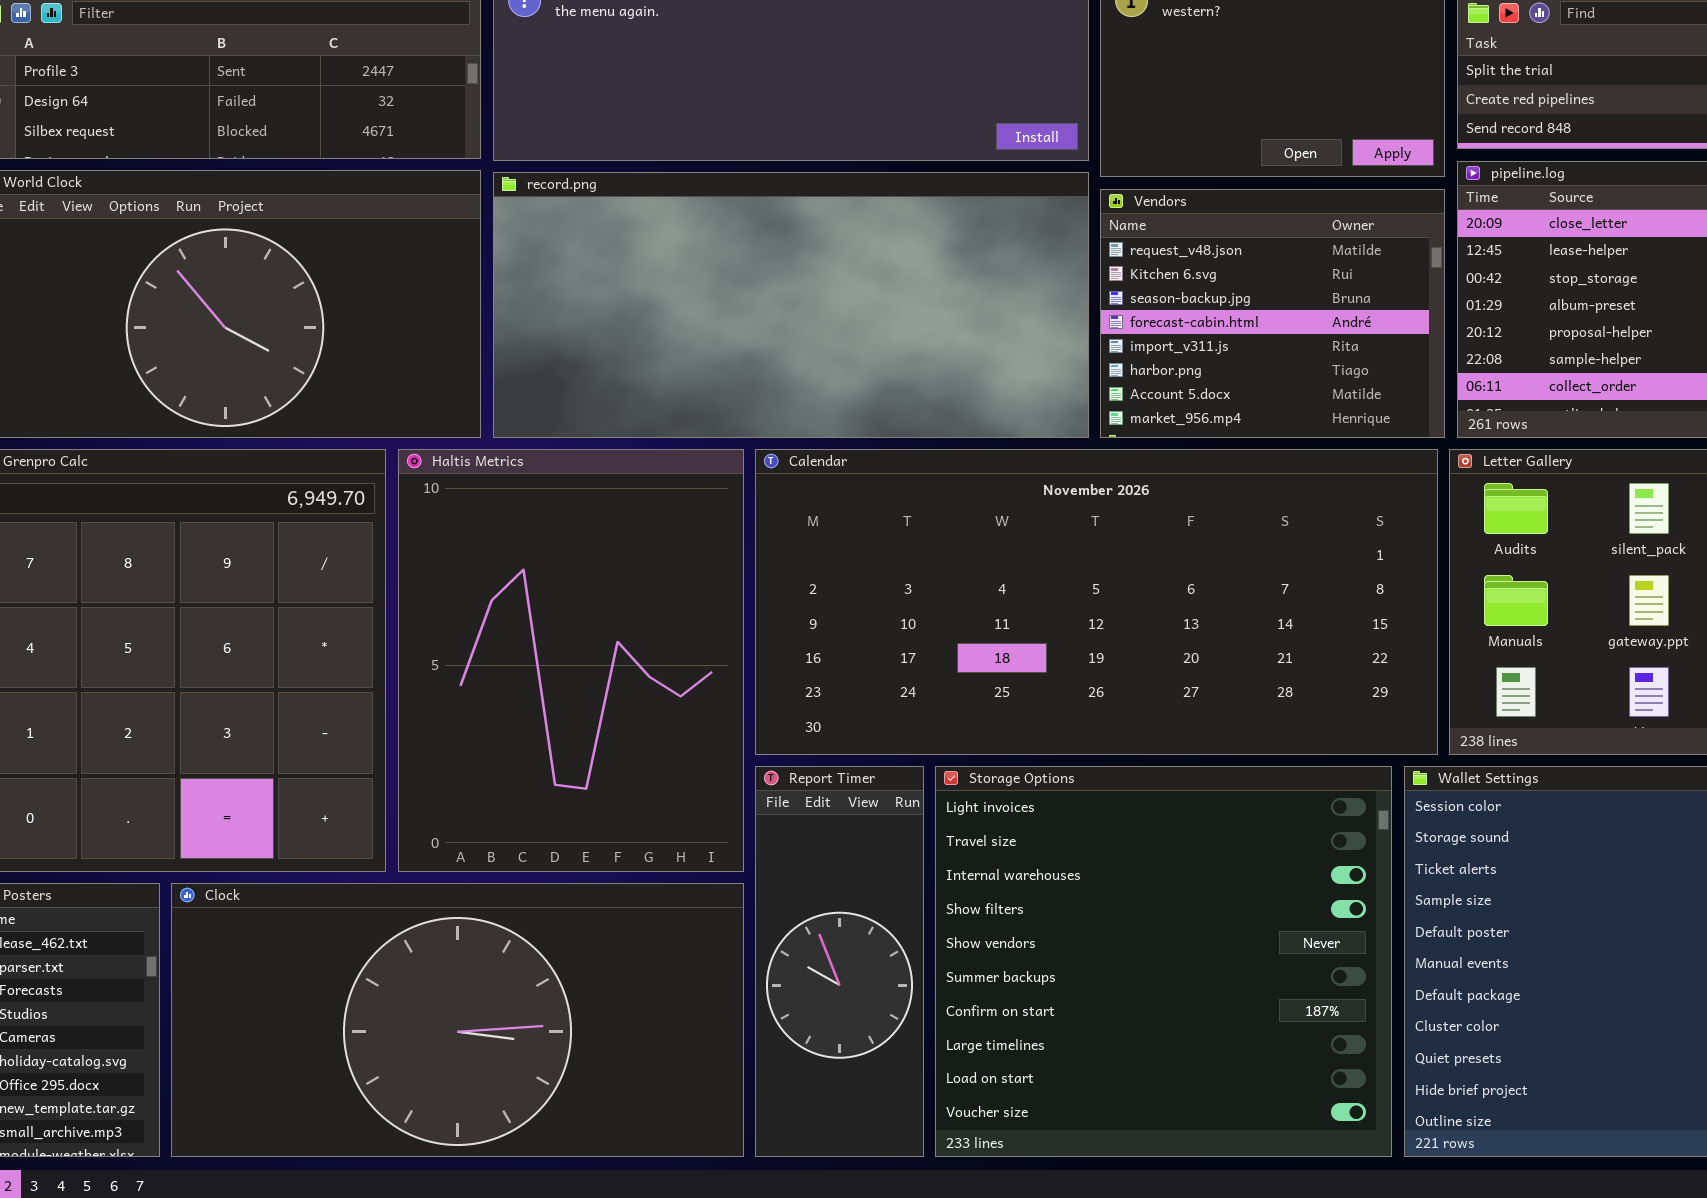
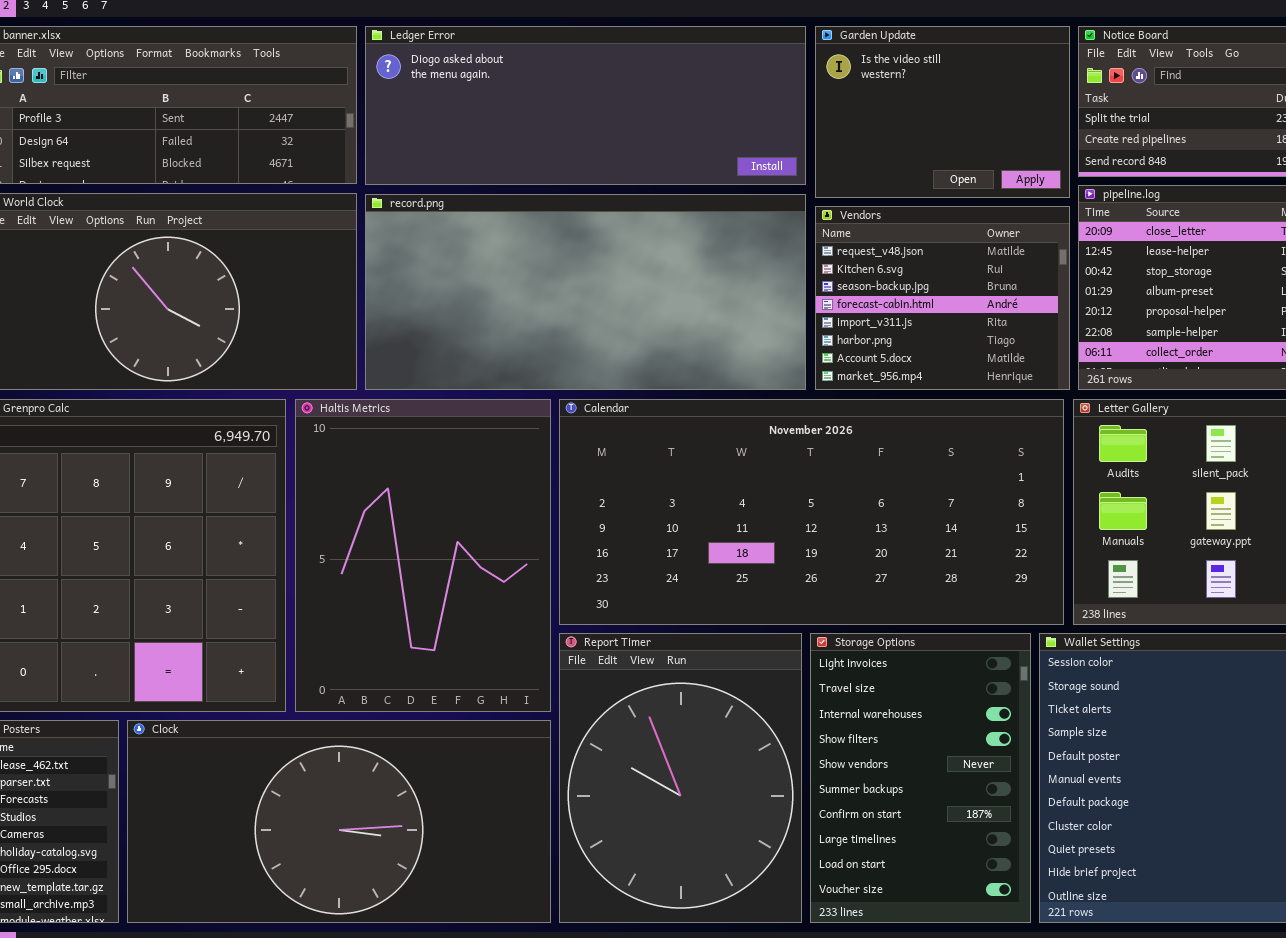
Report Timer: [755,766,924,1157] -> [559,633,802,923], resized
Storage Options: [935,766,1392,1157] -> [810,633,1031,923], resized

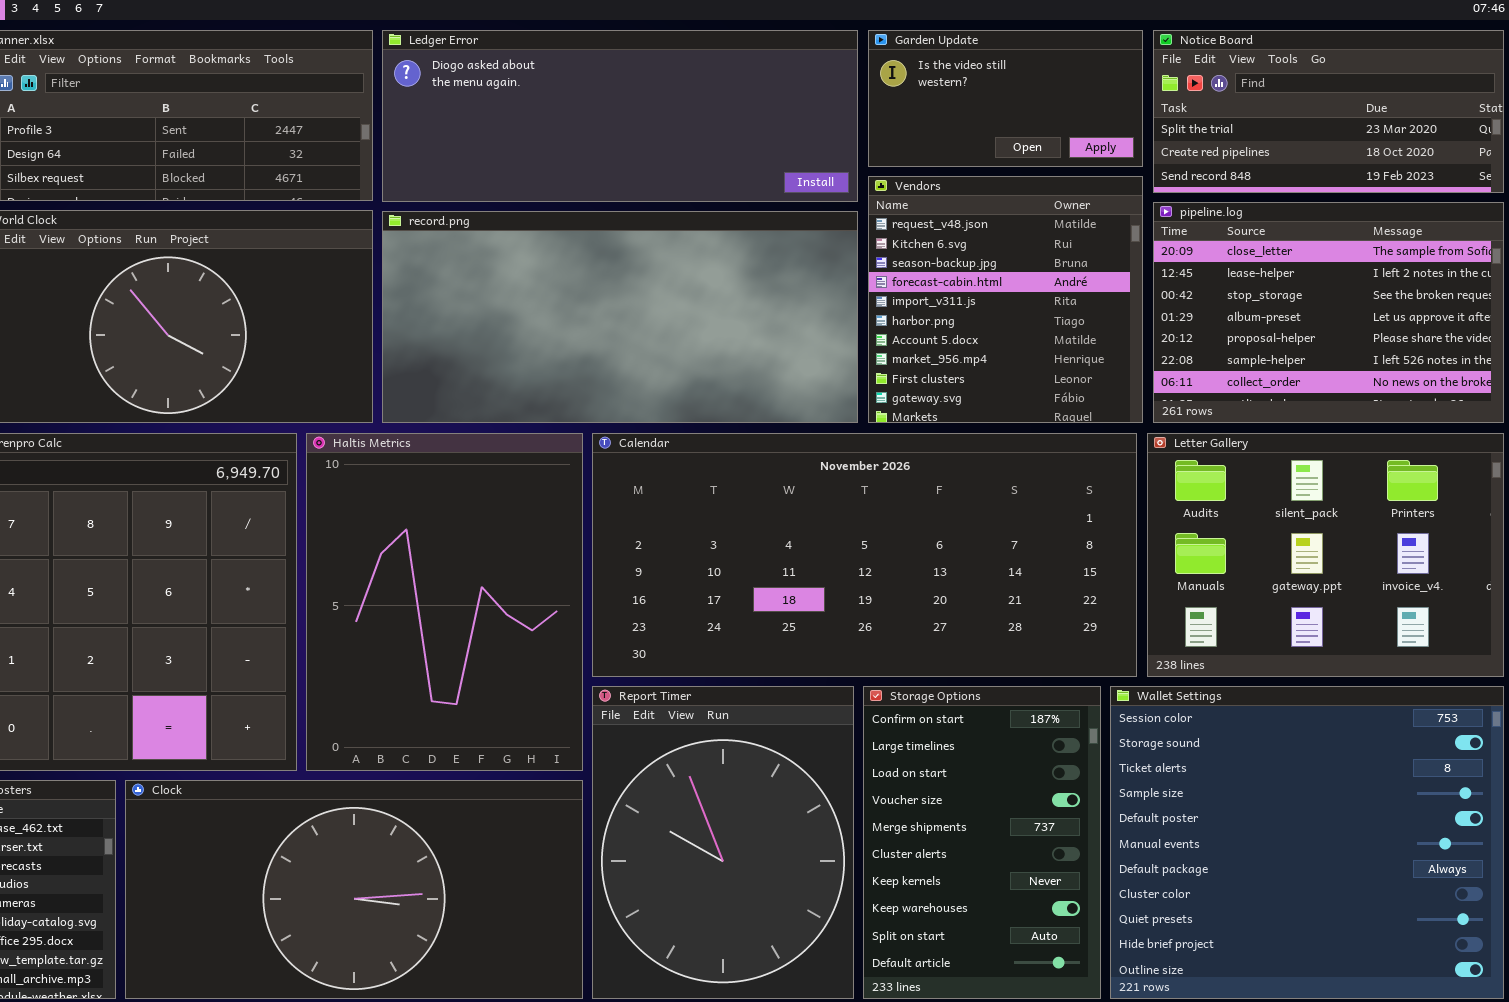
Garden Update: [815,26,1070,198] -> [868,30,1143,167], resized
Vendors: [815,206,1070,390] -> [868,176,1143,423], resized
Storage Options: [810,633,1031,923] -> [863,686,1101,999], scrolled down 6 rows

